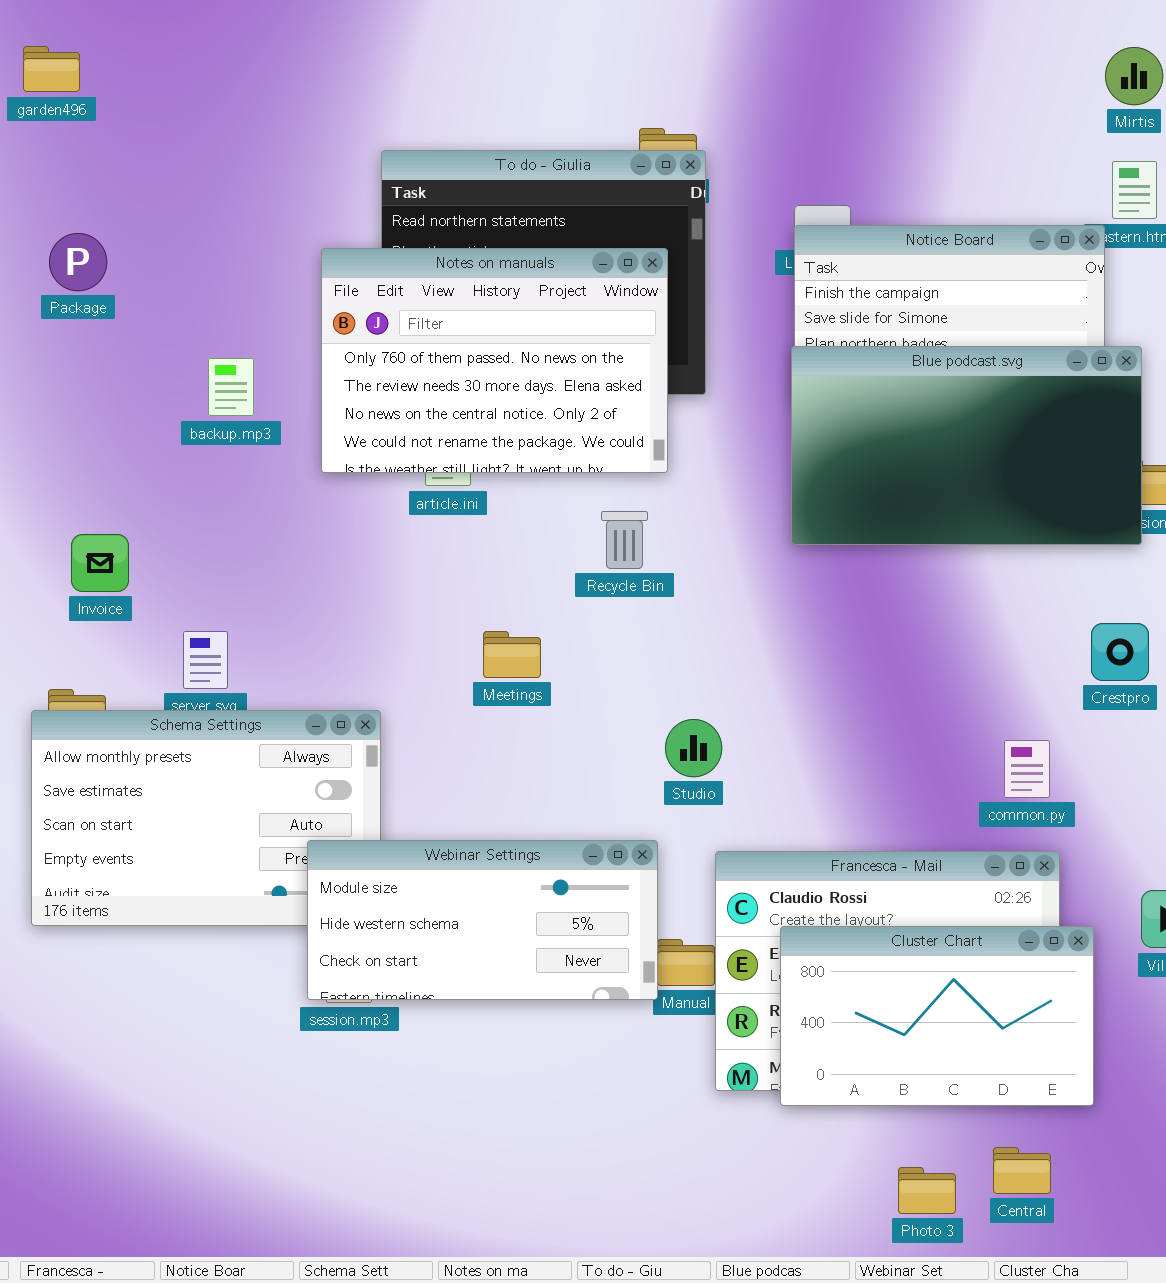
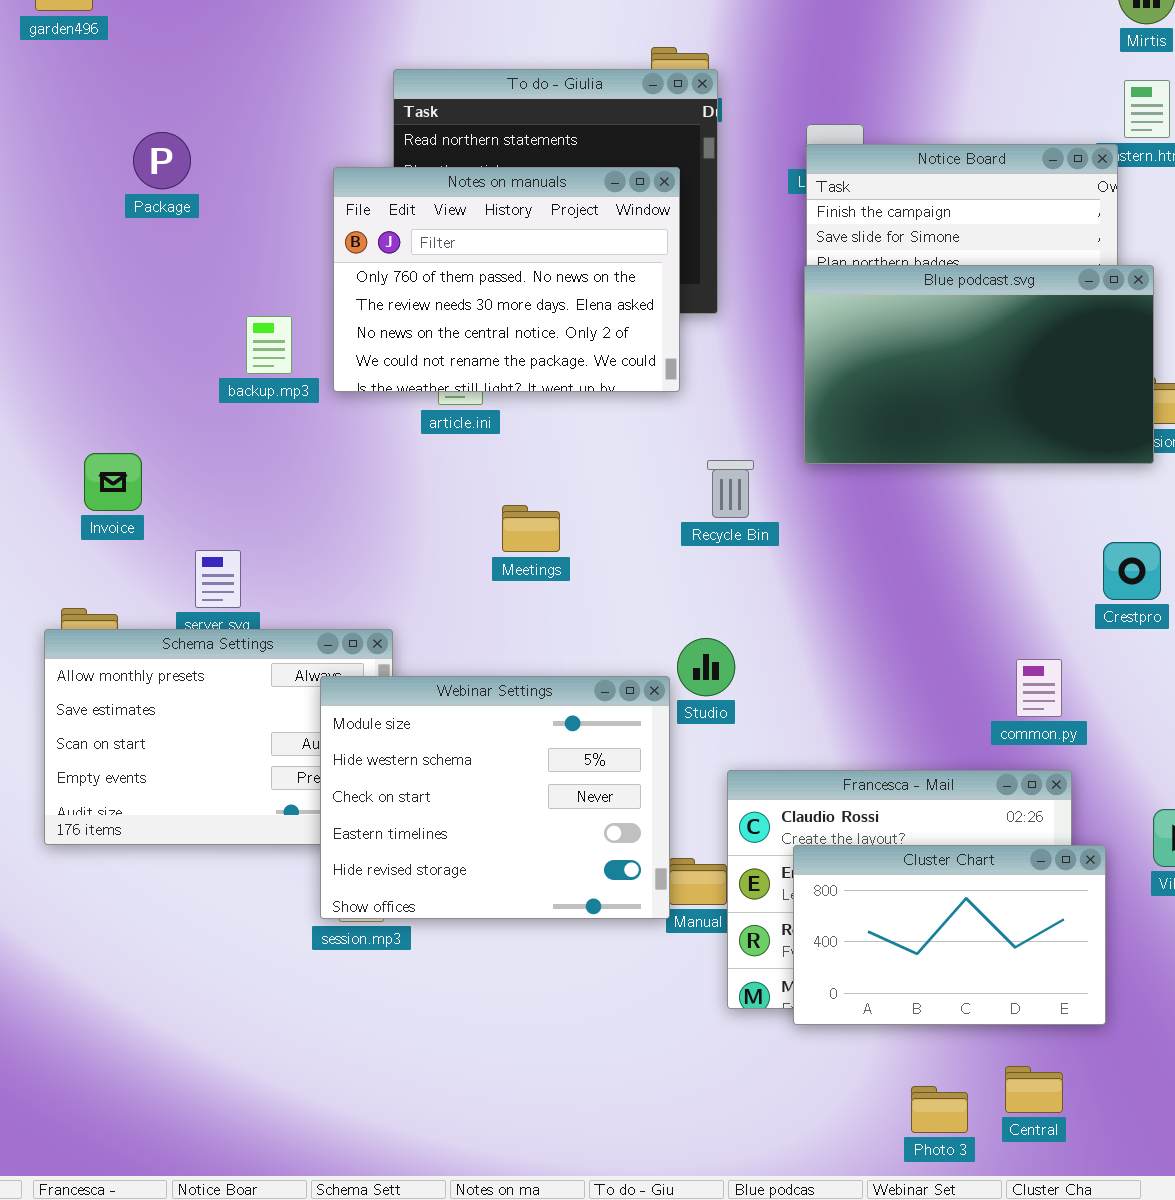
Package: [49,233,107,291] -> [133,132,191,189], moved
backup.mp3: [208,358,254,416] -> [246,316,292,374], moved
Recycle Bin: [601,511,648,569] -> [707,460,754,518], moved
Meetings: [483,631,541,678] -> [502,505,560,552], moved
Webinar Settings: [307,840,658,1000] -> [320,676,670,919], resized

